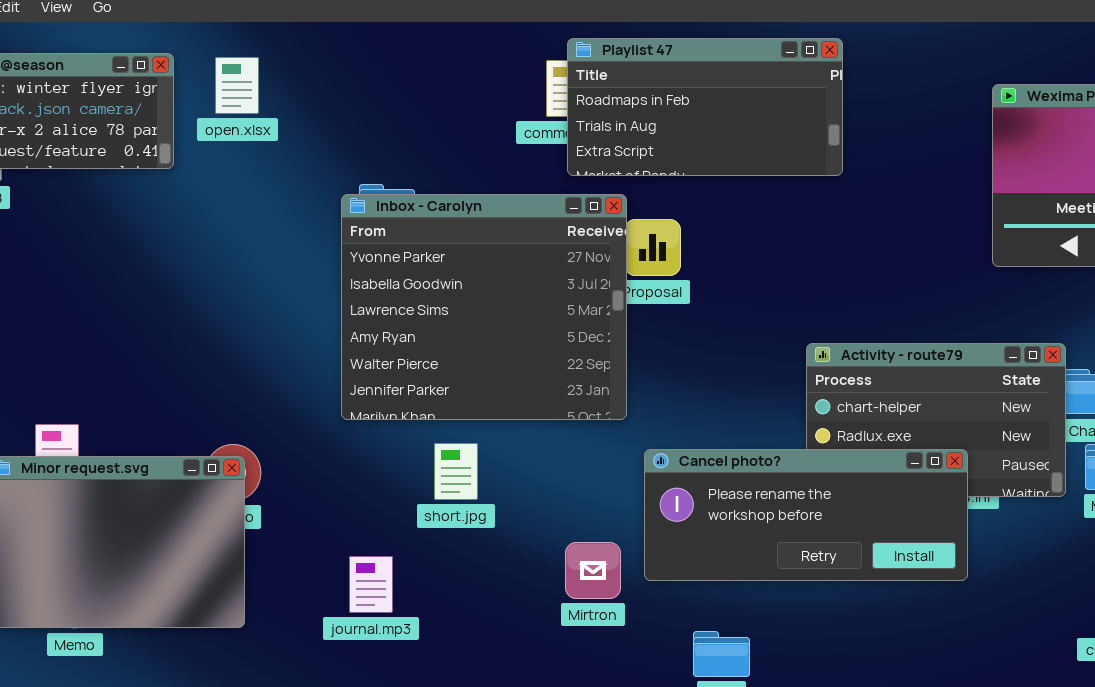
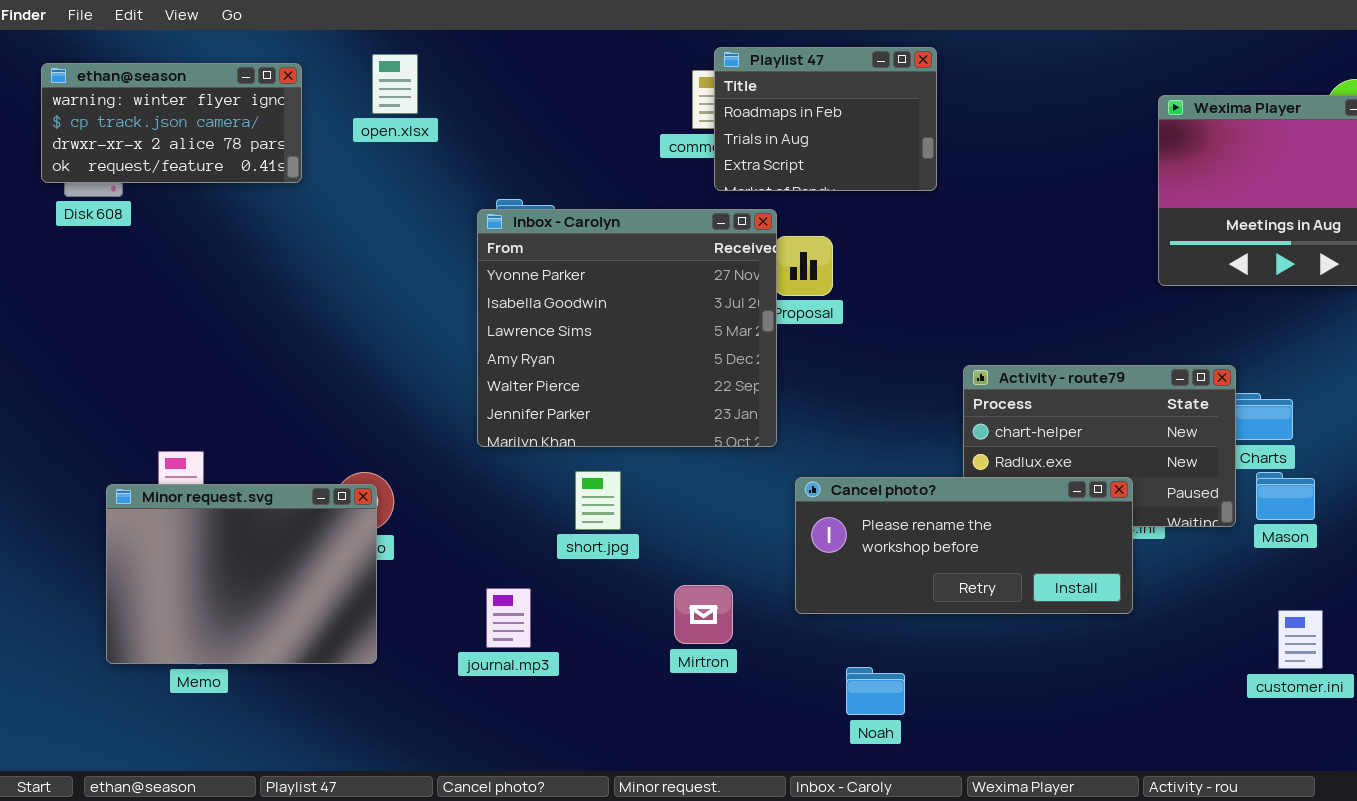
Playlist 47: [567,38,843,176] -> [714,47,937,191], resized
open.xlsx: [215,57,259,114] -> [372,54,418,114], moved
Mirtron: [565,542,621,599] -> [674,585,733,644], moved

